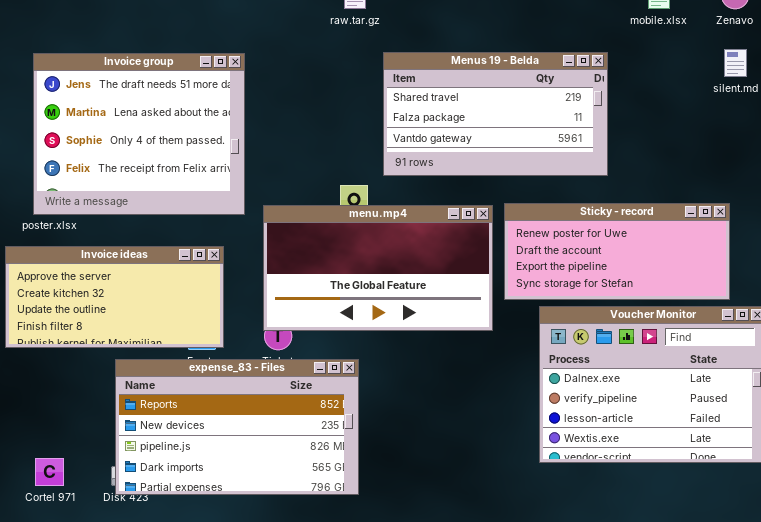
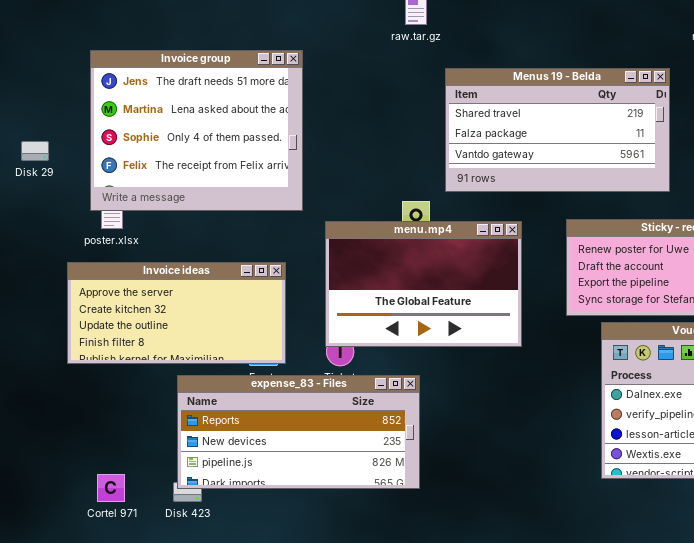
Invoice group: [33,53,245,215] -> [90,50,303,211], moved
menu.mp4: [263,205,493,331] -> [325,221,522,347], resized
expense_83 - Files: [115,359,359,495] -> [177,375,420,489], resized

